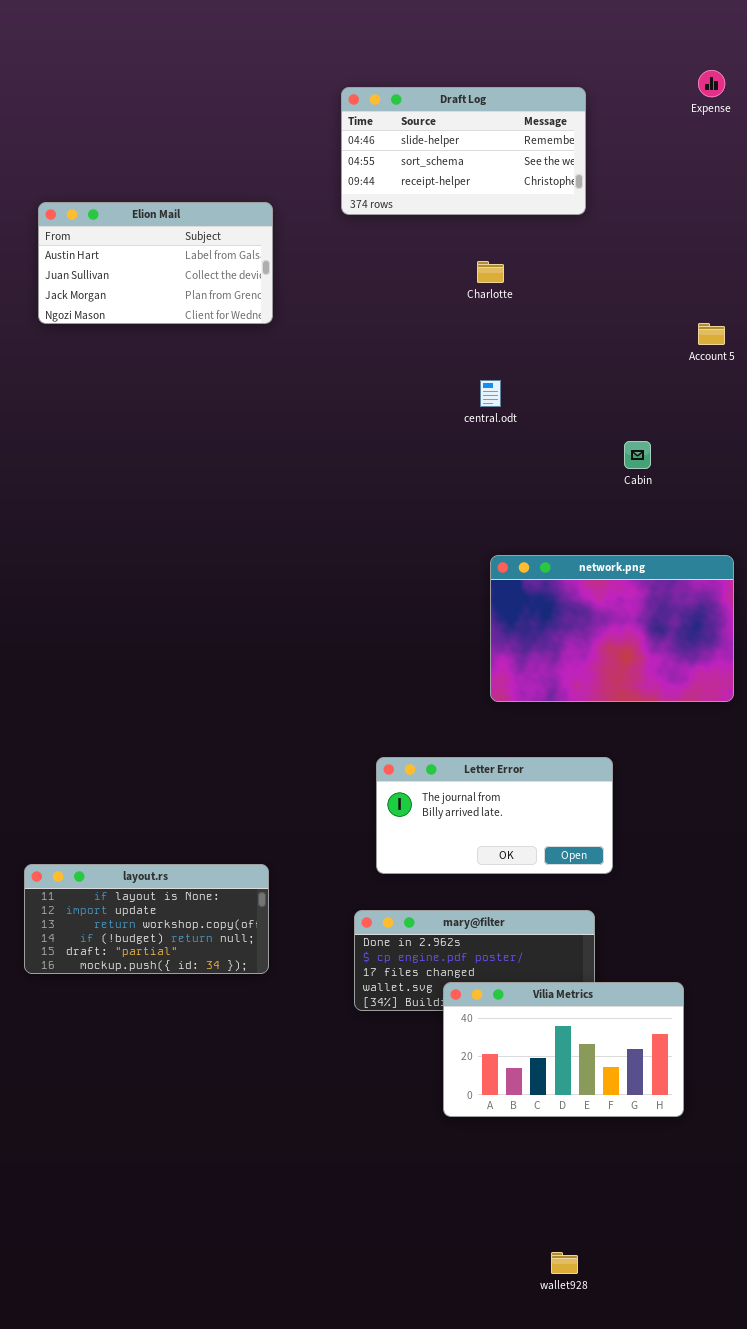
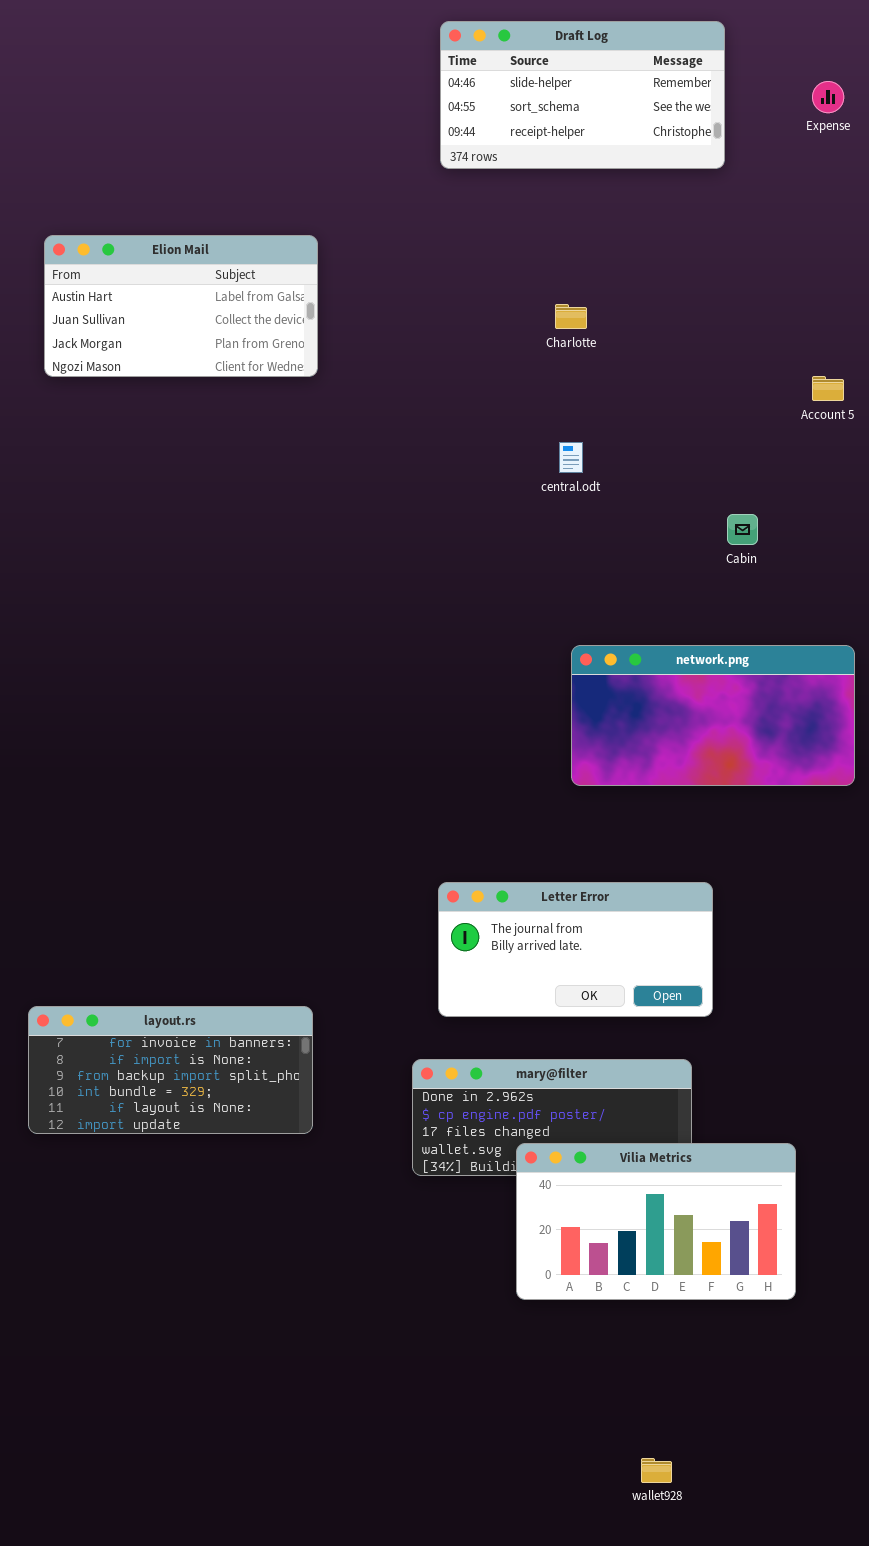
Draft Log: [341,87,586,215] -> [440,21,725,169], moved
network.png: [490,555,734,702] -> [571,645,855,786], resized
layout.rs: [24,864,269,974] -> [28,1006,313,1134], scrolled up 4 rows

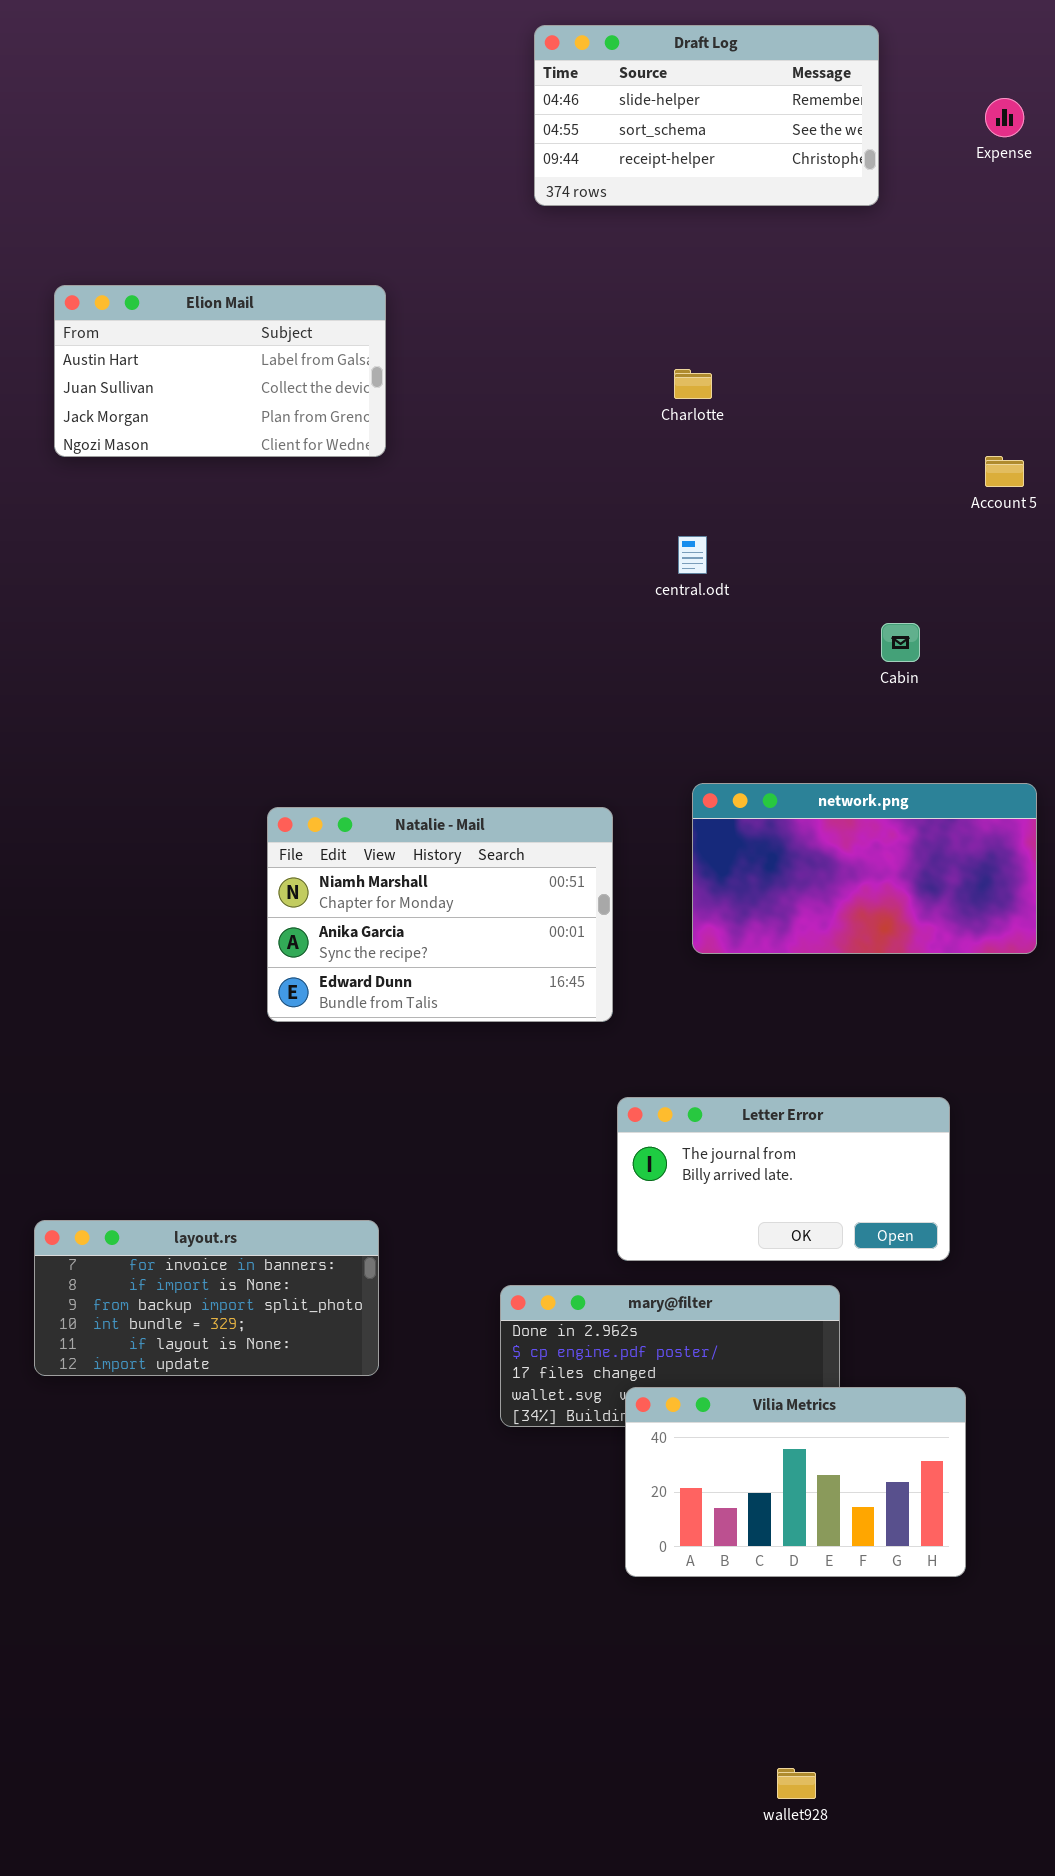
Natalie - Mail: none -> [267,807,613,1022], opened
Letter Error: [438,882,713,1017] -> [617,1097,950,1261], moved

